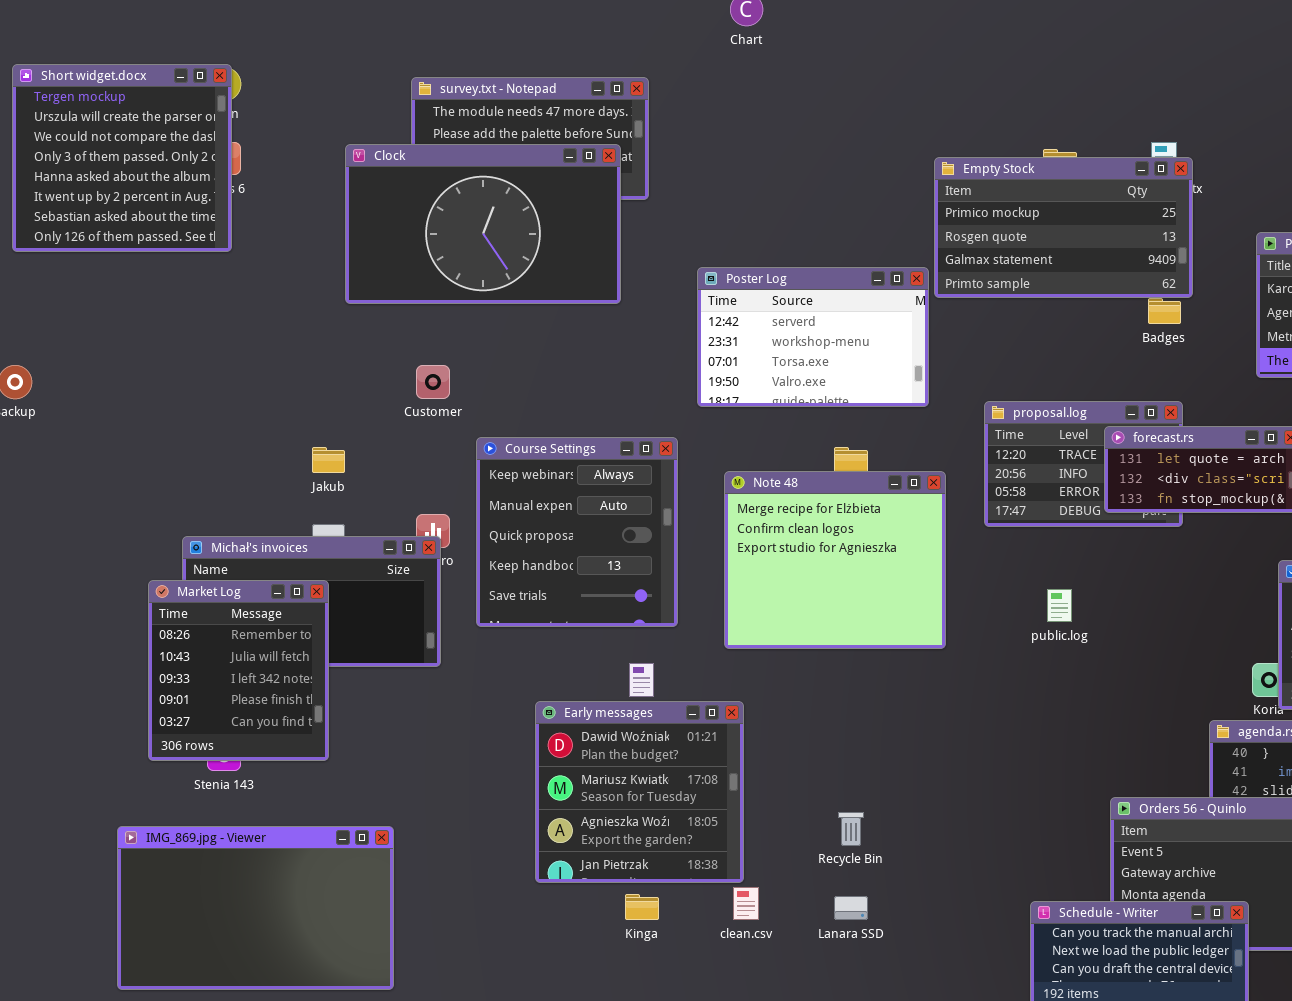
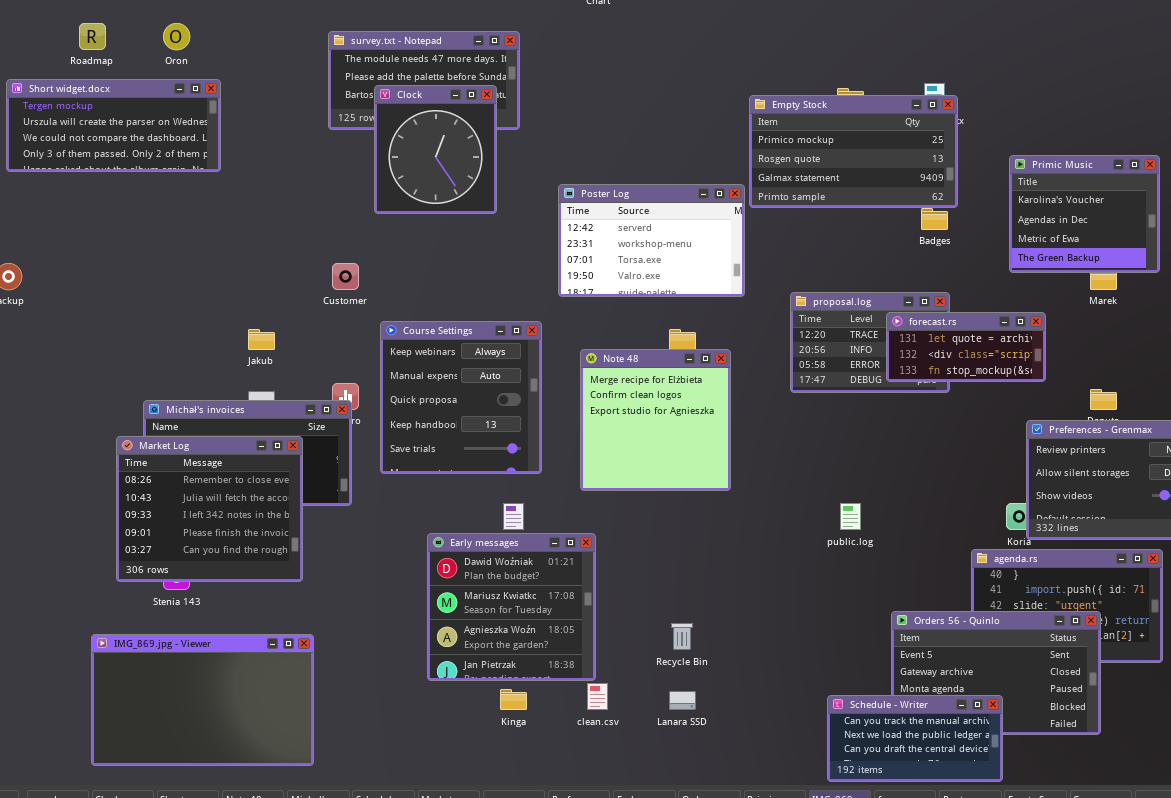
Short widget.docx: [12,64,232,252] -> [6,79,221,172], resized
Clock: [345,144,621,304] -> [374,85,497,214], resized
Note 48: [724,471,946,649] -> [580,349,731,491], resized
Market Log: [148,580,329,761] -> [116,436,303,582], resized
public.log: [1047,589,1072,622] -> [840,503,861,530], moved

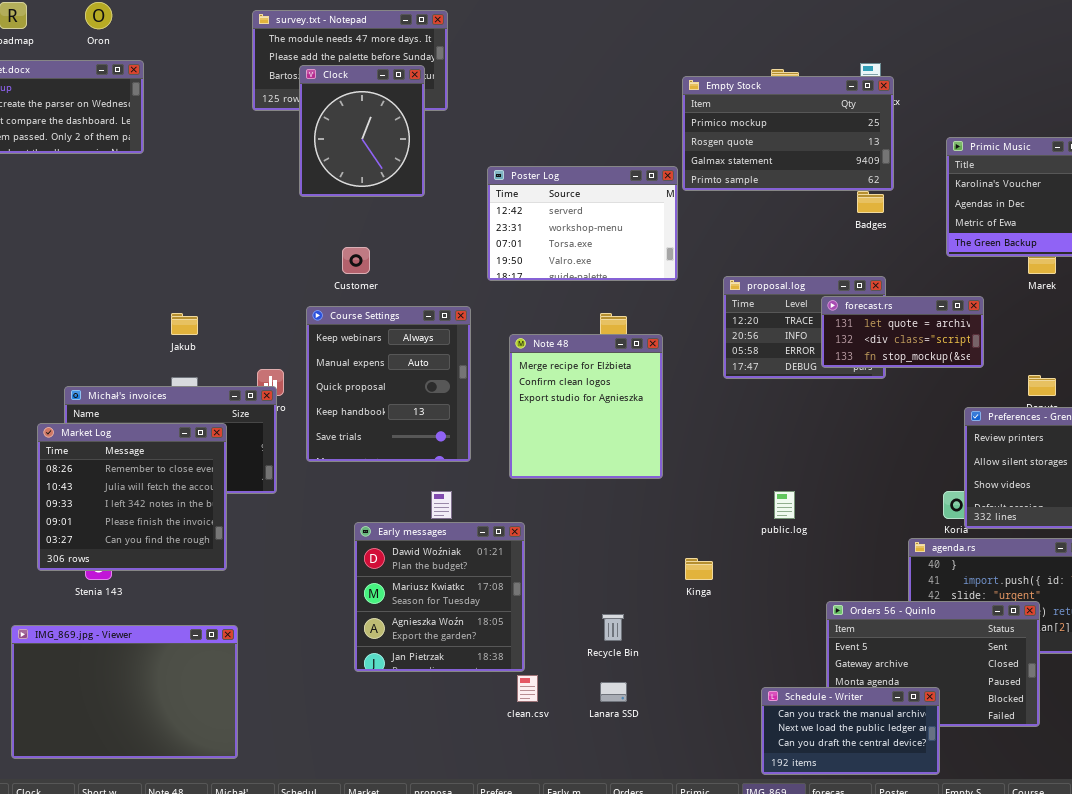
Customer: [332,263,359,290] -> [342,247,370,274], moved
Kinga: [500,689,527,710] -> [685,558,713,580], moved

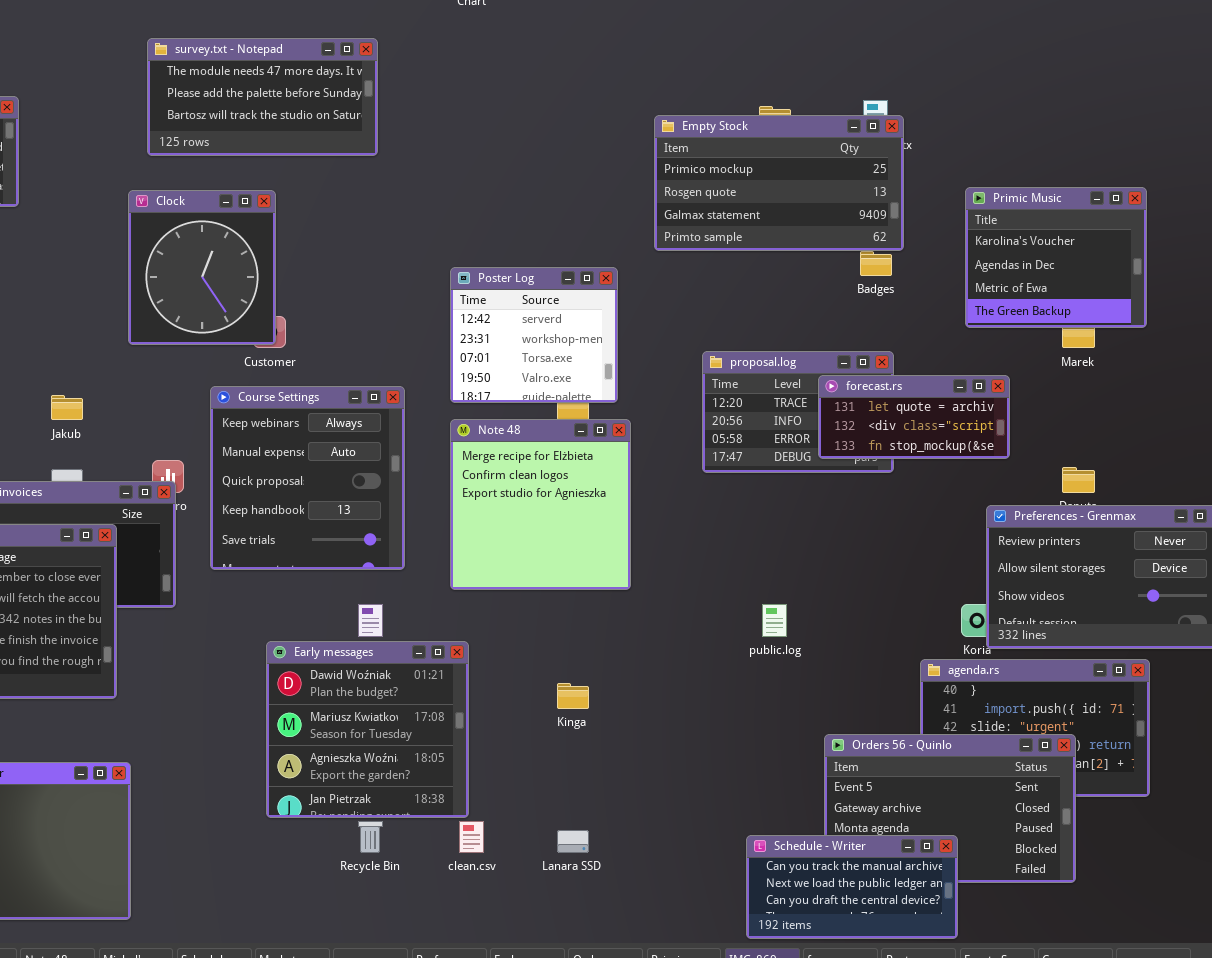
Clock: [299,65,425,197] -> [128,190,276,345], moved
Poster Log: [487,166,678,281] -> [450,267,618,403], moved, resized
Kinga: [685,558,713,580] -> [557,683,589,709], moved
Recycle Bin: [602,614,624,641] -> [358,821,383,853], moved

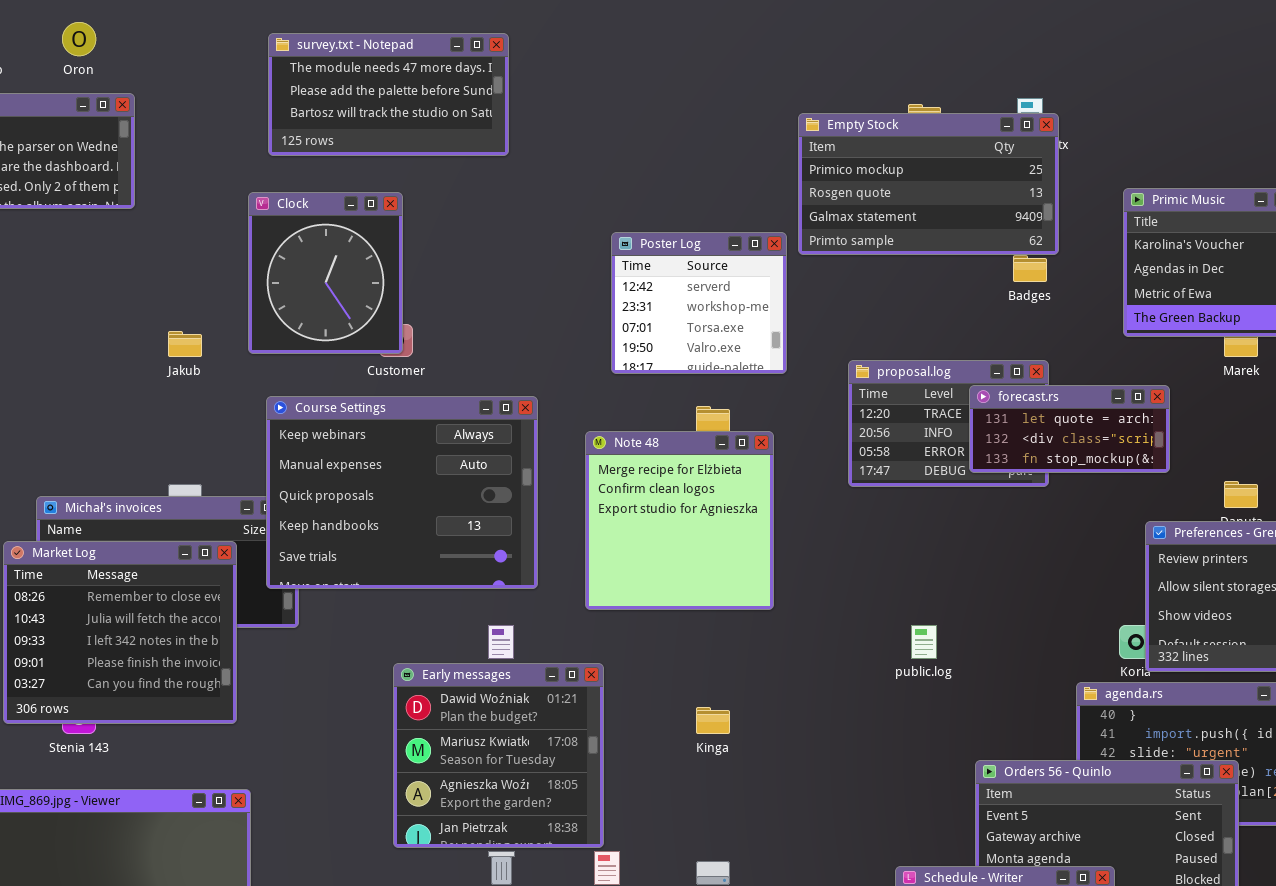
Poster Log: [450,267,618,403] -> [611,232,787,374], moved
Course Settings: [210,386,405,570] -> [266,396,538,589], resized
Jakub: [51,395,83,420] -> [168,331,202,357], moved

